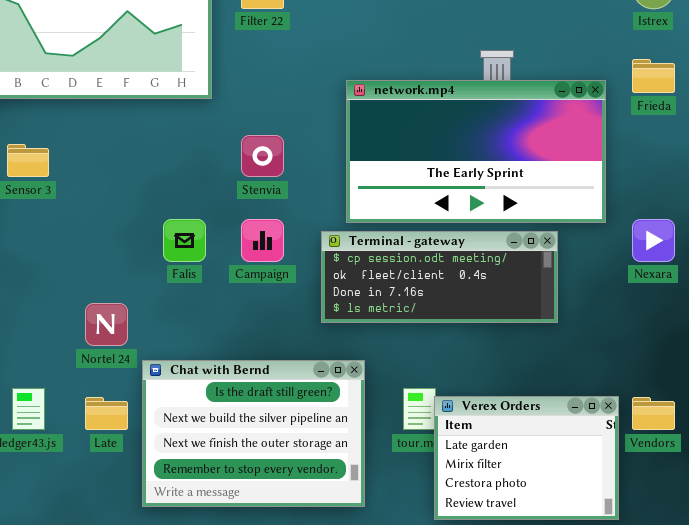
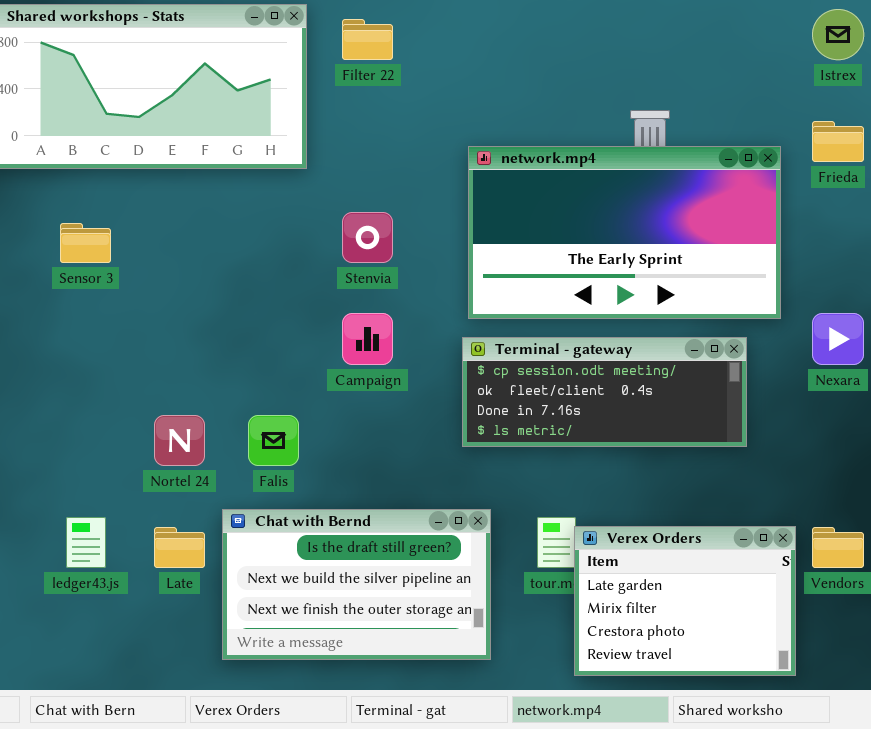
Falis: [163,219,206,262] -> [248,415,299,466], moved
Terminal - gateway: [321,231,558,323] -> [462,337,747,447], moved
Chat with Bernd: [142,360,365,507] -> [222,509,491,660], resized

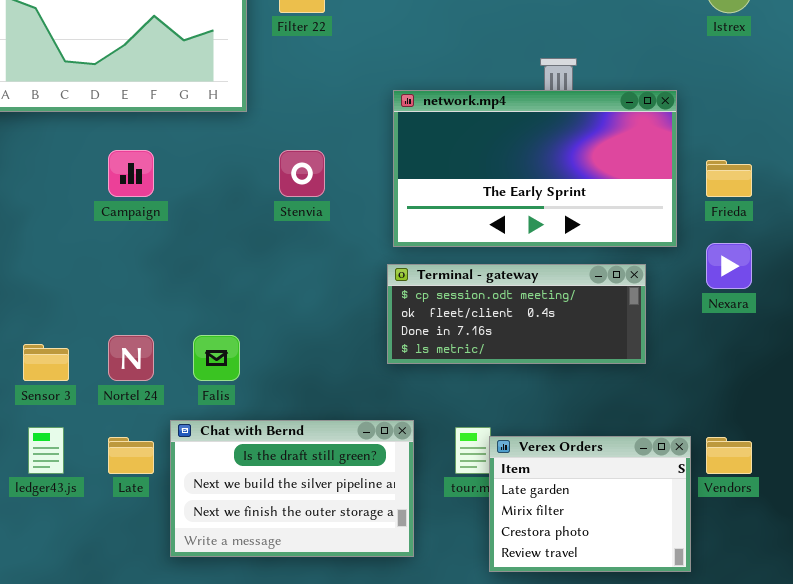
Frieda: [812,121,864,162] -> [706,160,752,197], moved
Sensor 3: [60,223,111,263] -> [23,344,69,381], moved
Campaign: [342,313,393,365] -> [108,150,154,197], moved

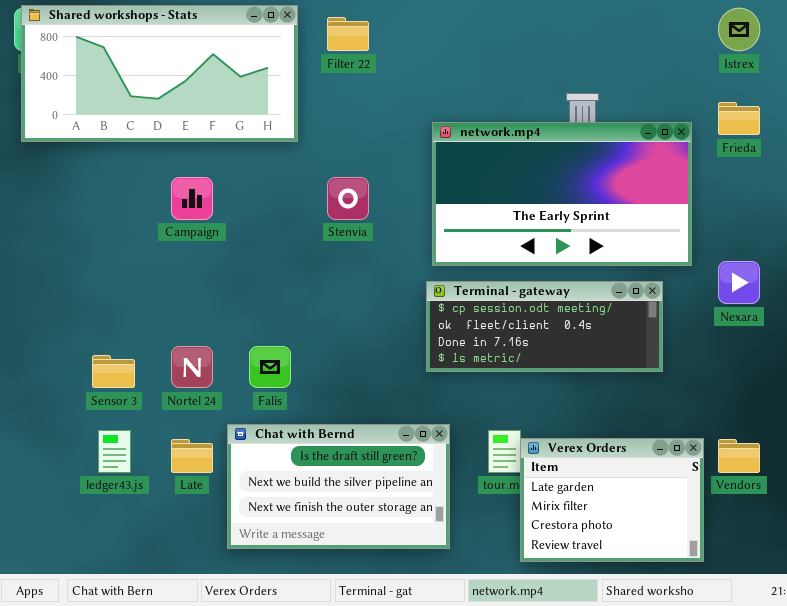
Frieda: [706,160,752,197] -> [718,102,760,135], moved

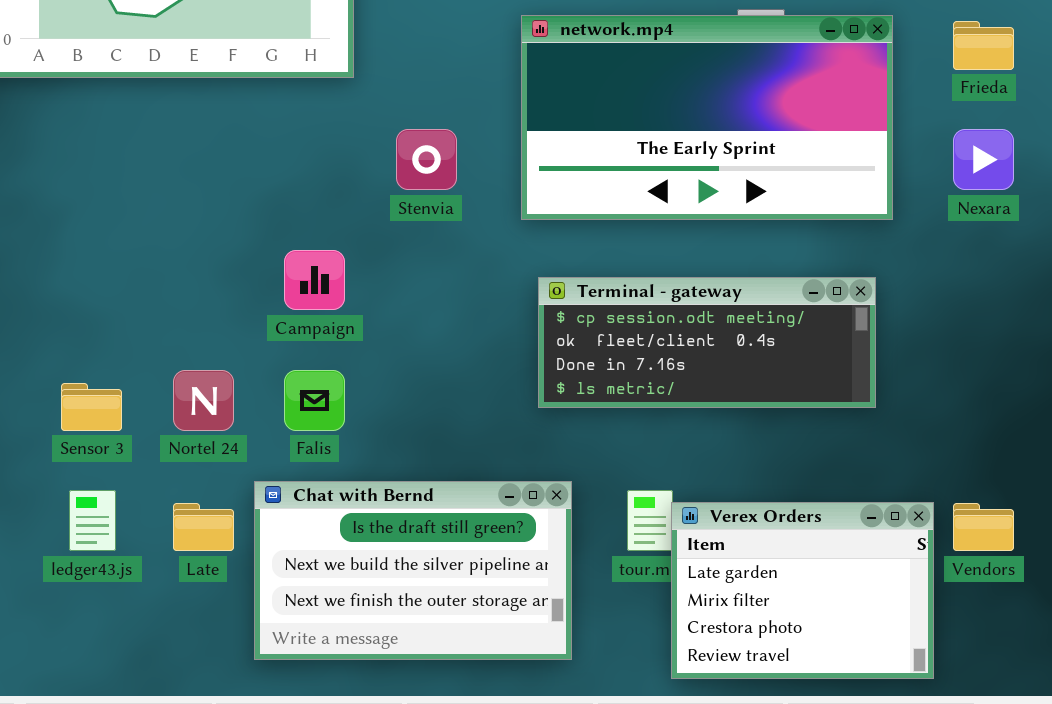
network.mp4: [432,122,692,266] -> [521,15,893,220], moved
Campaign: [171,177,213,220] -> [284,250,345,310], moved
Nexara: [718,261,760,304] -> [953,129,1014,190], moved

